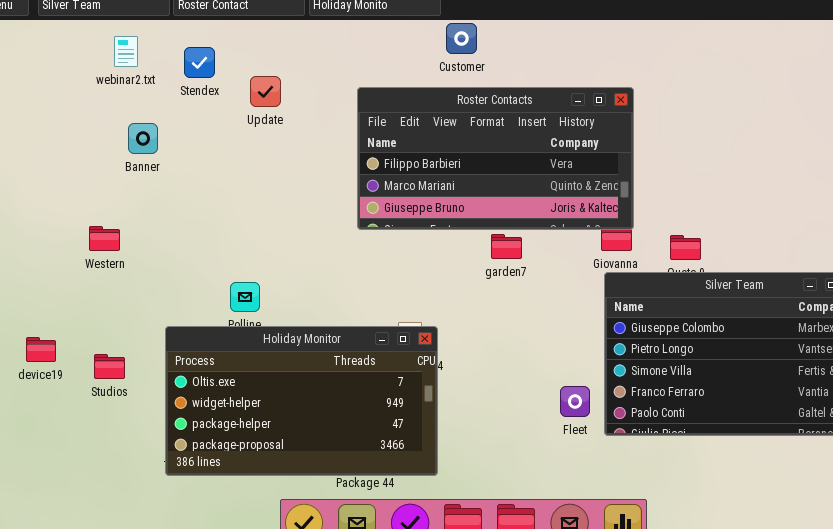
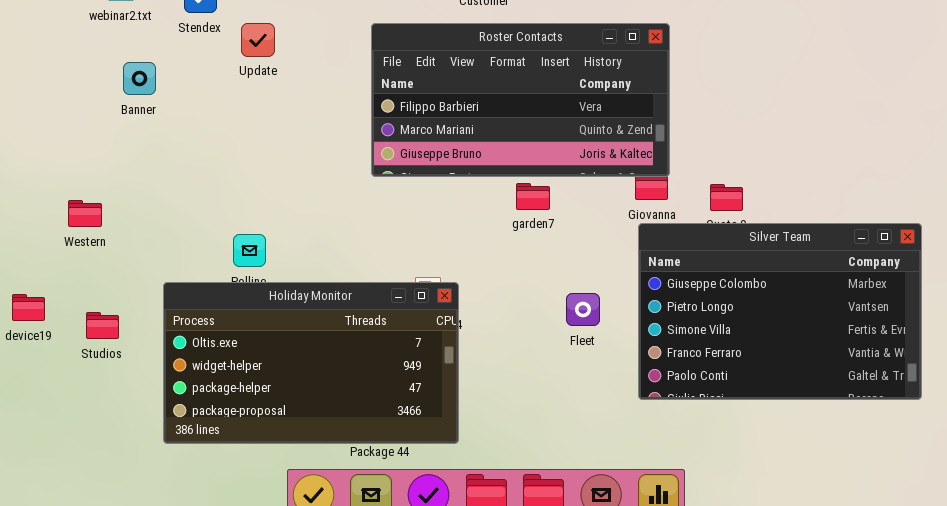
Update: [250,76,281,107] -> [241,23,275,57], moved
Western: [89,226,120,251] -> [68,200,102,227], moved
Fleet: [560,386,590,417] -> [566,293,600,326], moved

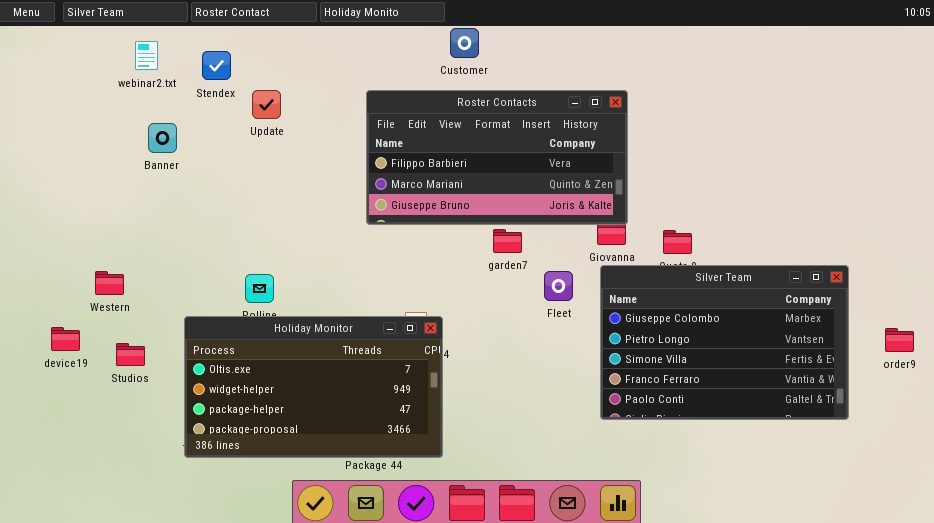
Western: [68,200,102,227] -> [95,271,124,295], moved
Fleet: [566,293,600,326] -> [544,271,573,301], moved

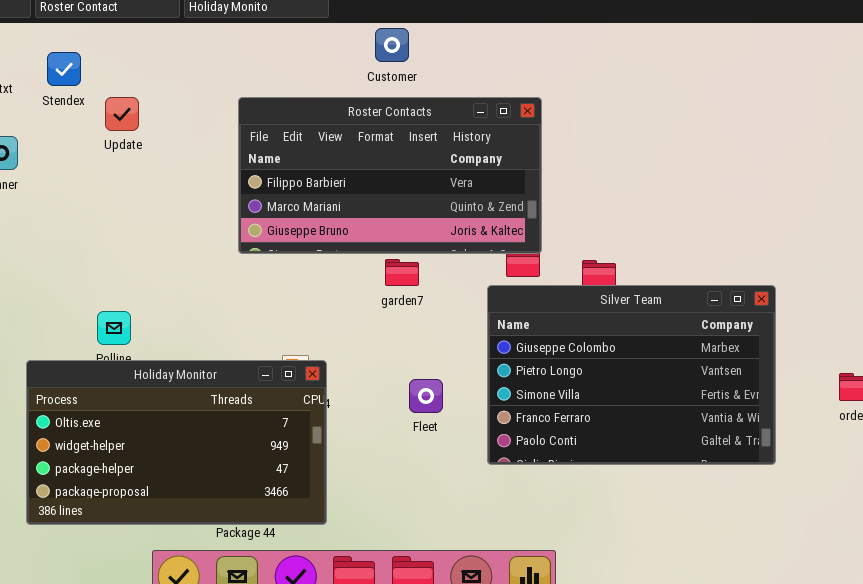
Customer: [450,28,479,58] -> [375,28,409,62], moved
Silver Team: [600,265,849,420] -> [487,285,776,465], moved
Fleet: [544,271,573,301] -> [409,379,443,413], moved

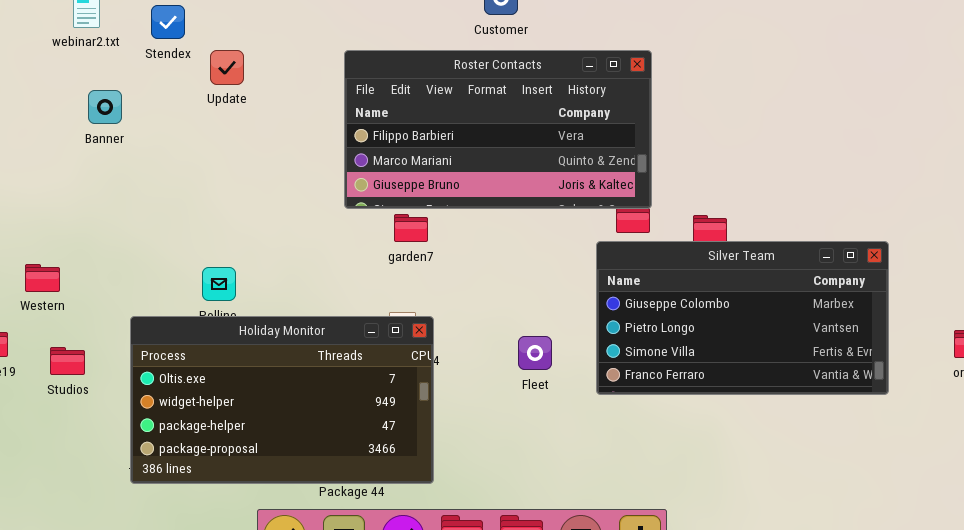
garden7: [385,259,419,286] -> [394,214,428,242], moved
Silver Team: [487,285,776,465] -> [596,241,889,395], resized

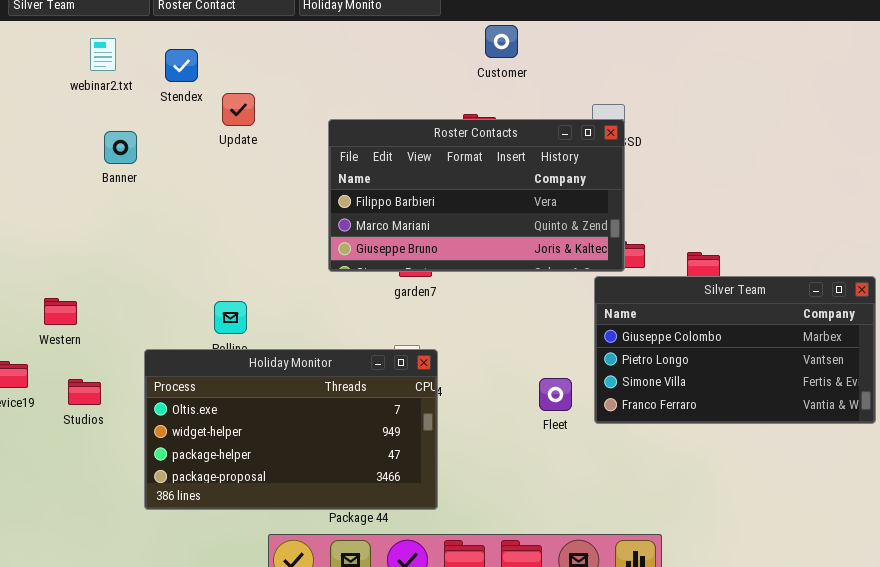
Roster Contacts: [344,50,652,209] -> [328,119,625,272], moved
Fleet: [518,336,552,370] -> [539,378,572,411], moved

